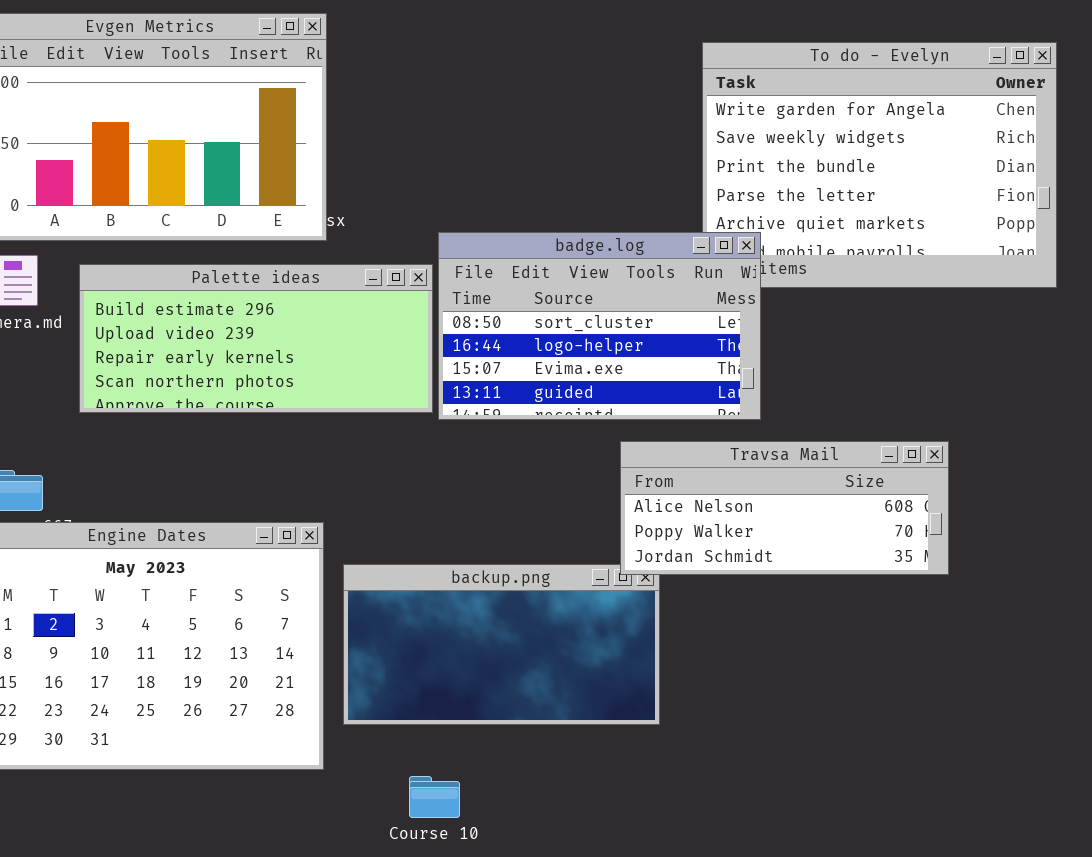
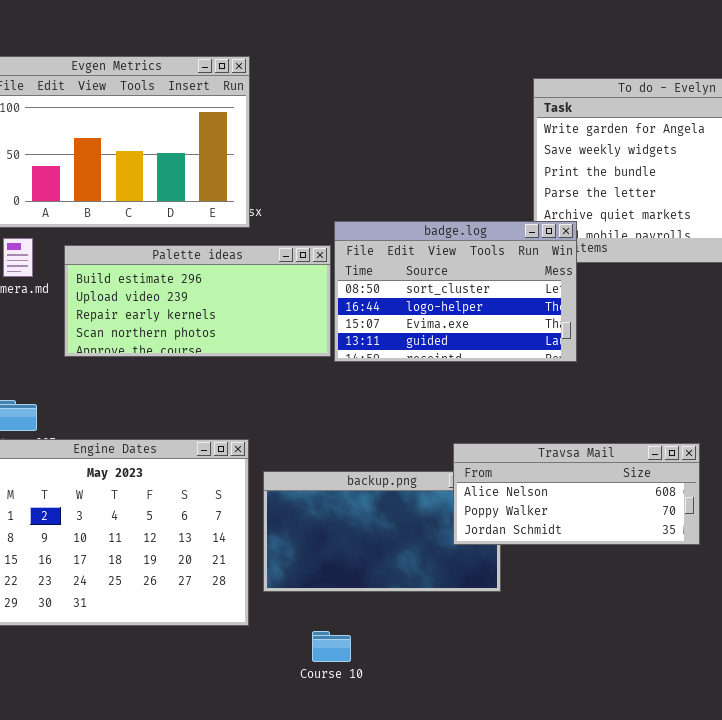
Travsa Mail: [620,441,949,575] -> [453,443,700,545], moved

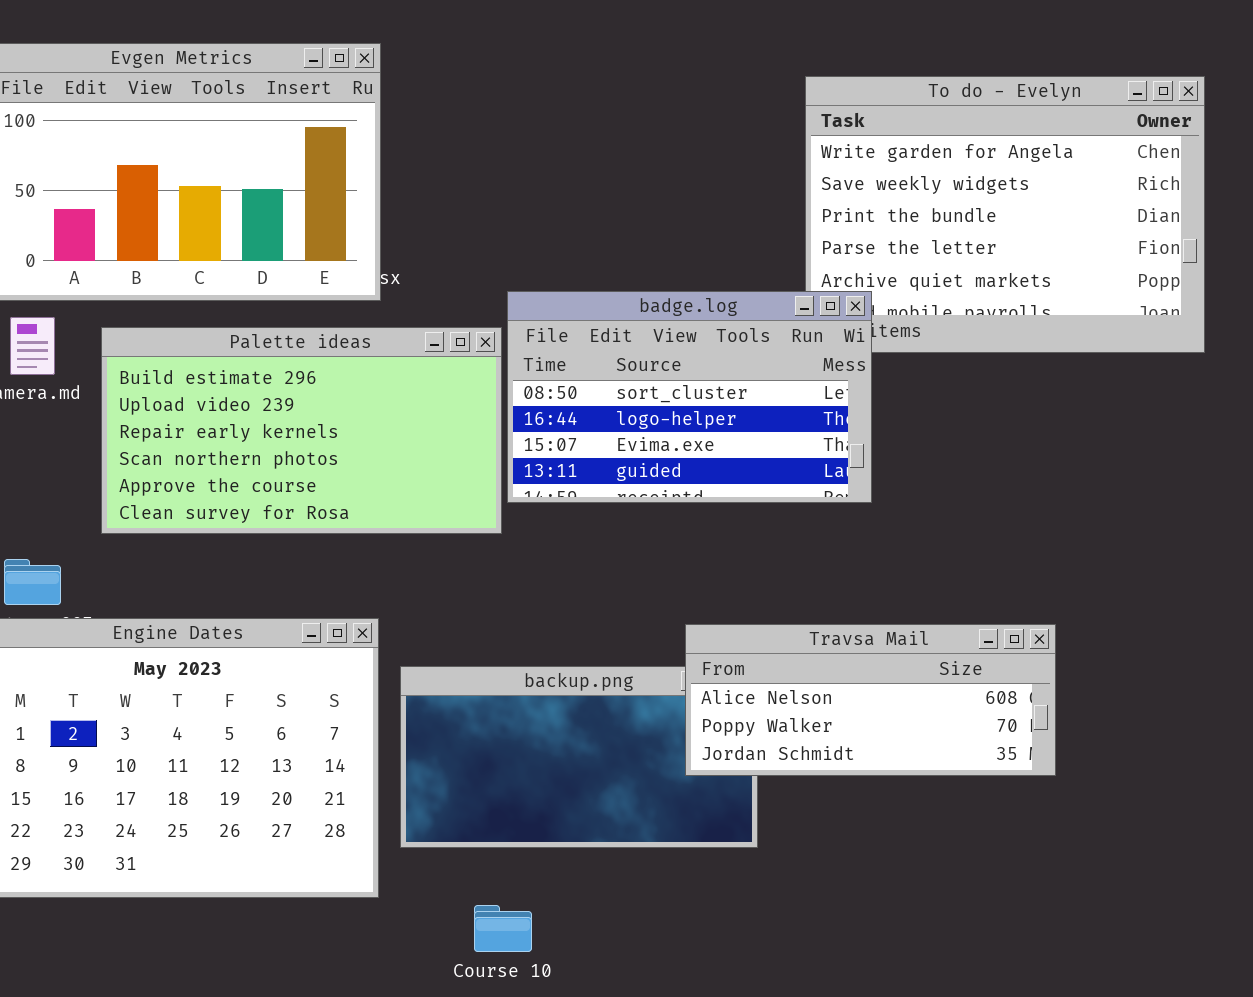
Palette ideas: [64,245,331,357] -> [101,327,502,534], resized

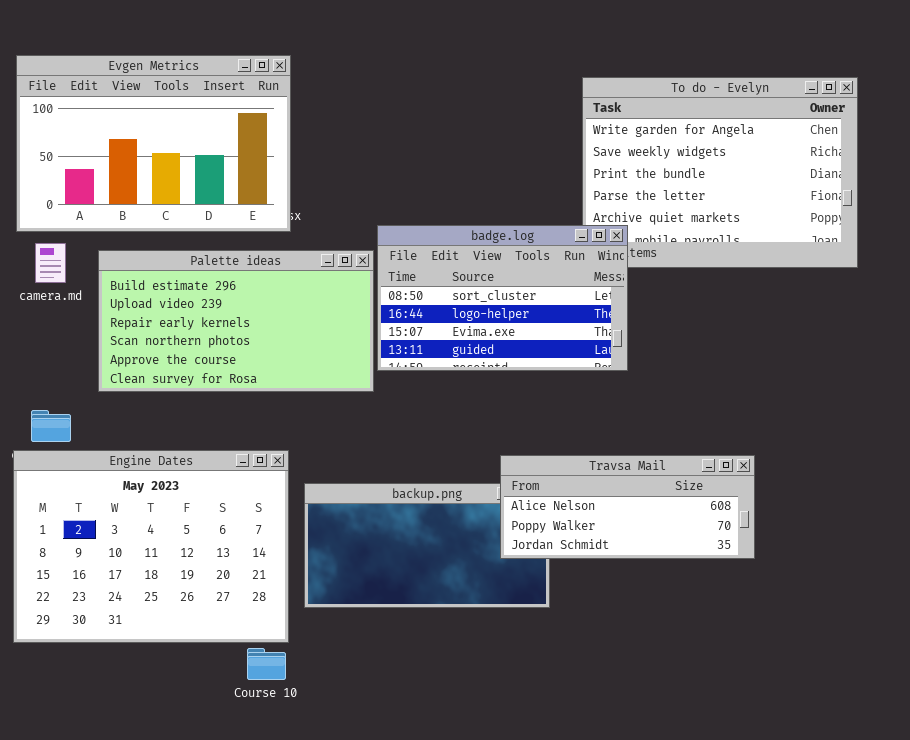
Course 10: [474,905,532,952] -> [247,648,286,680], moved

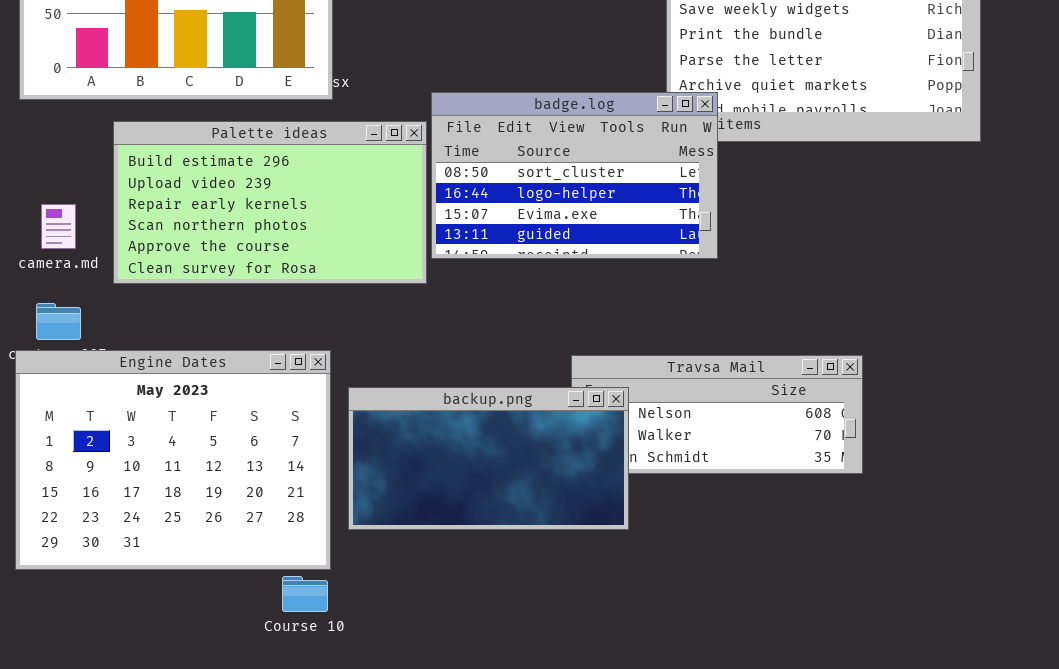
camera.md: [35,243,66,283] -> [41,204,76,249], moved
backup.png: [304,483,550,608] -> [348,387,629,530], raised

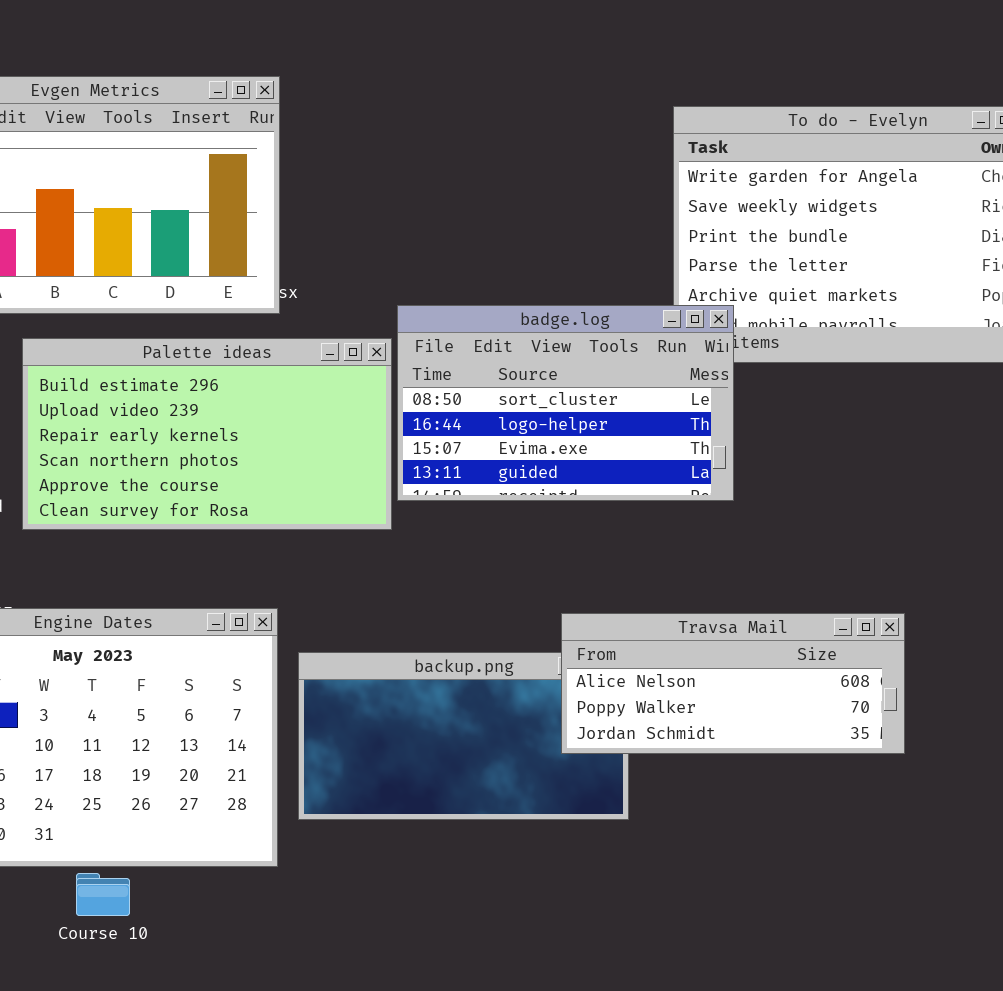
Travsa Mail: [571,355,863,474] -> [561,613,905,754], raised
Course 10: [282,576,328,612] -> [76,873,130,916], moved

